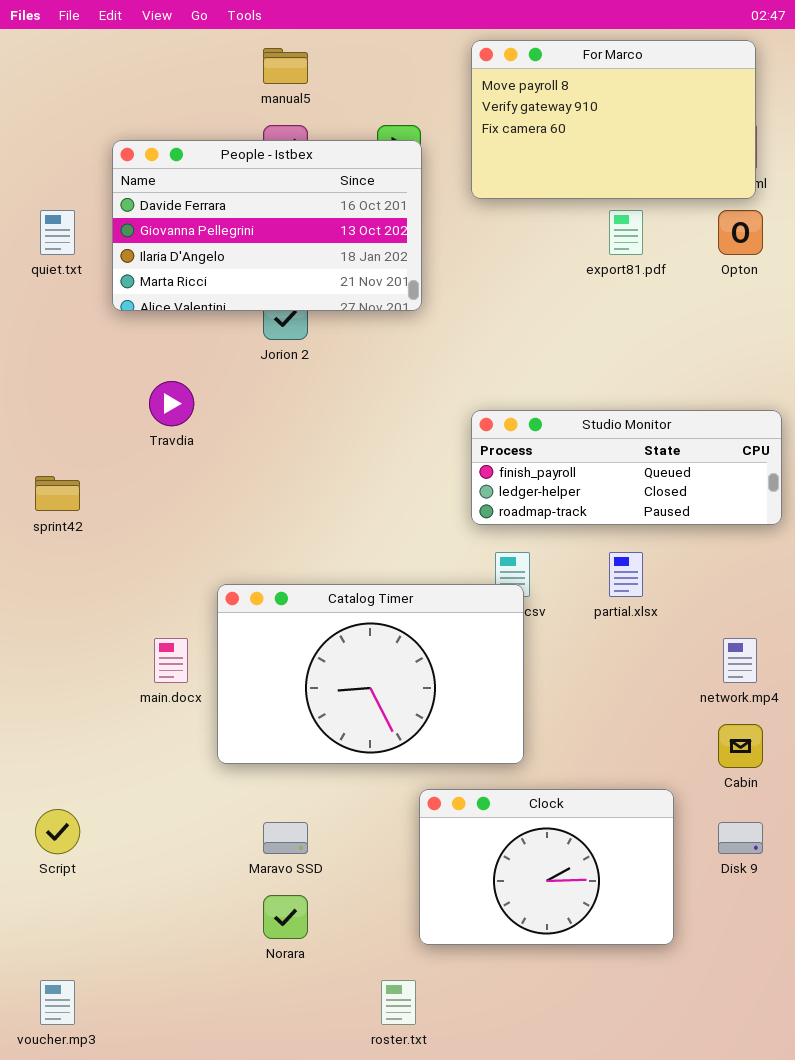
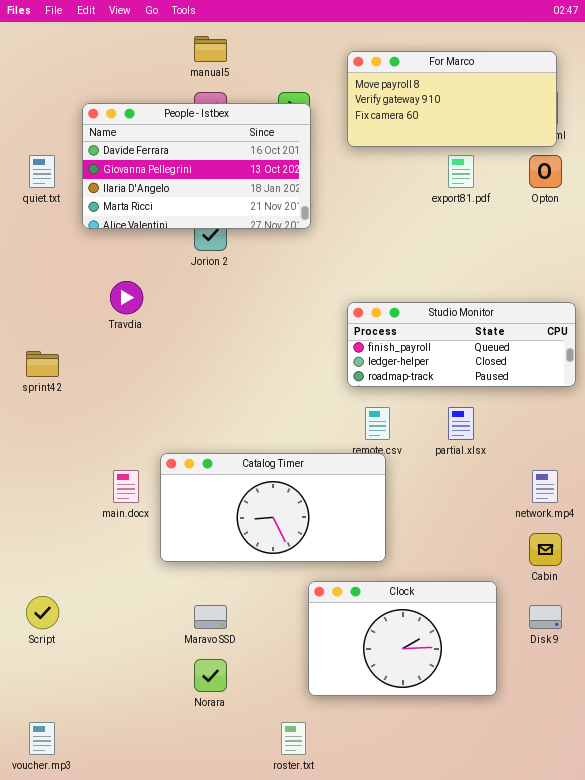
For Marco: [471,40,756,199] -> [347,51,557,147], resized
Catalog Timer: [217,584,524,764] -> [160,453,386,562], resized

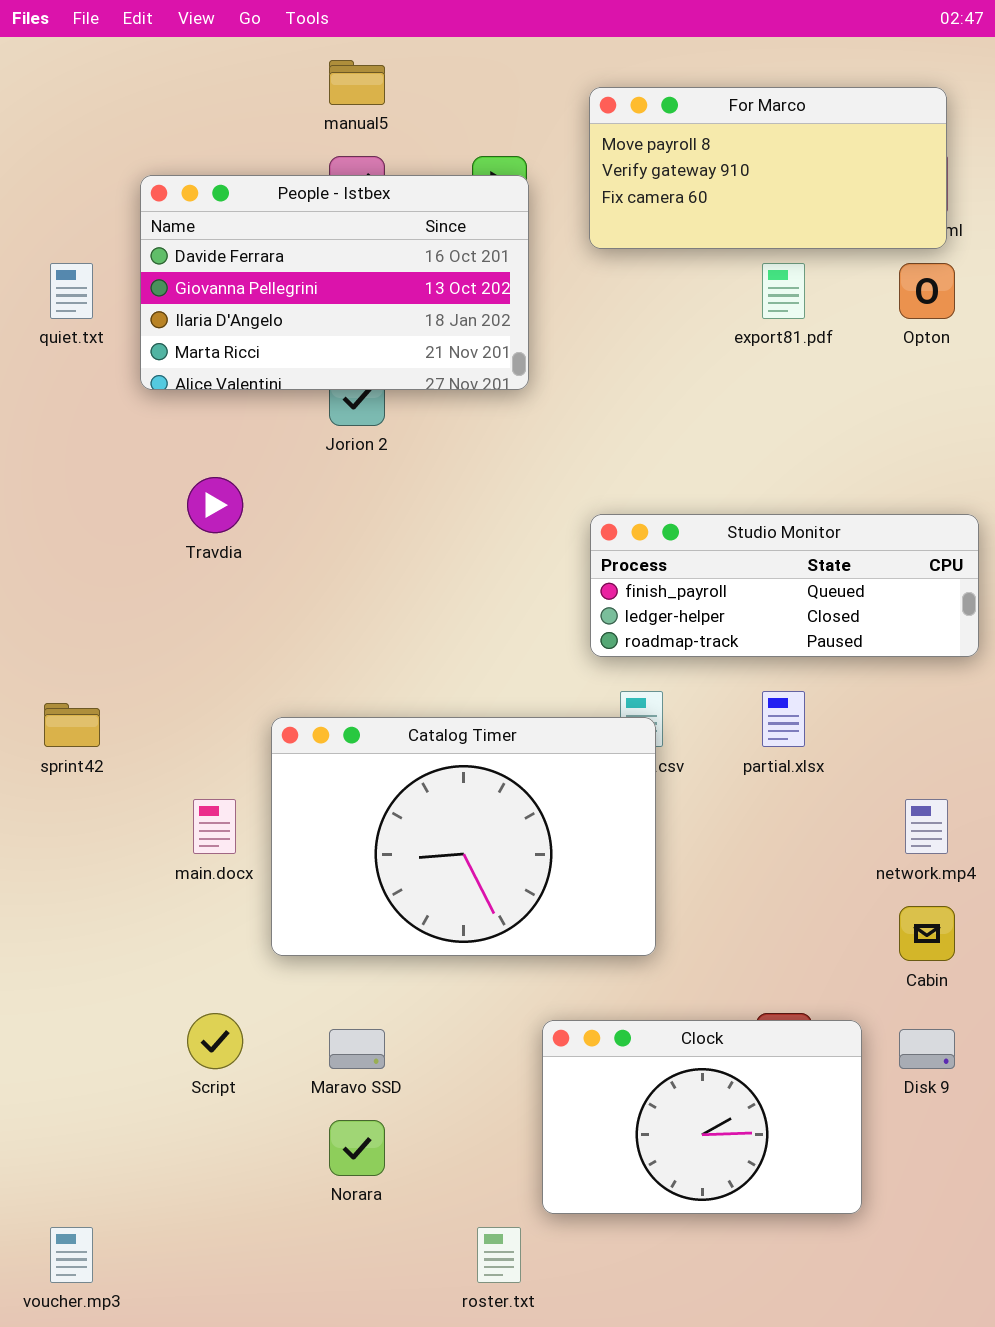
sprint42: [26,351,59,377] -> [44,703,100,747], moved
Catalog Timer: [160,453,386,562] -> [271,717,656,956], resized
Clock: [308,581,497,696] -> [542,1020,862,1214], moved
Script: [26,596,59,629] -> [187,1013,243,1069], moved

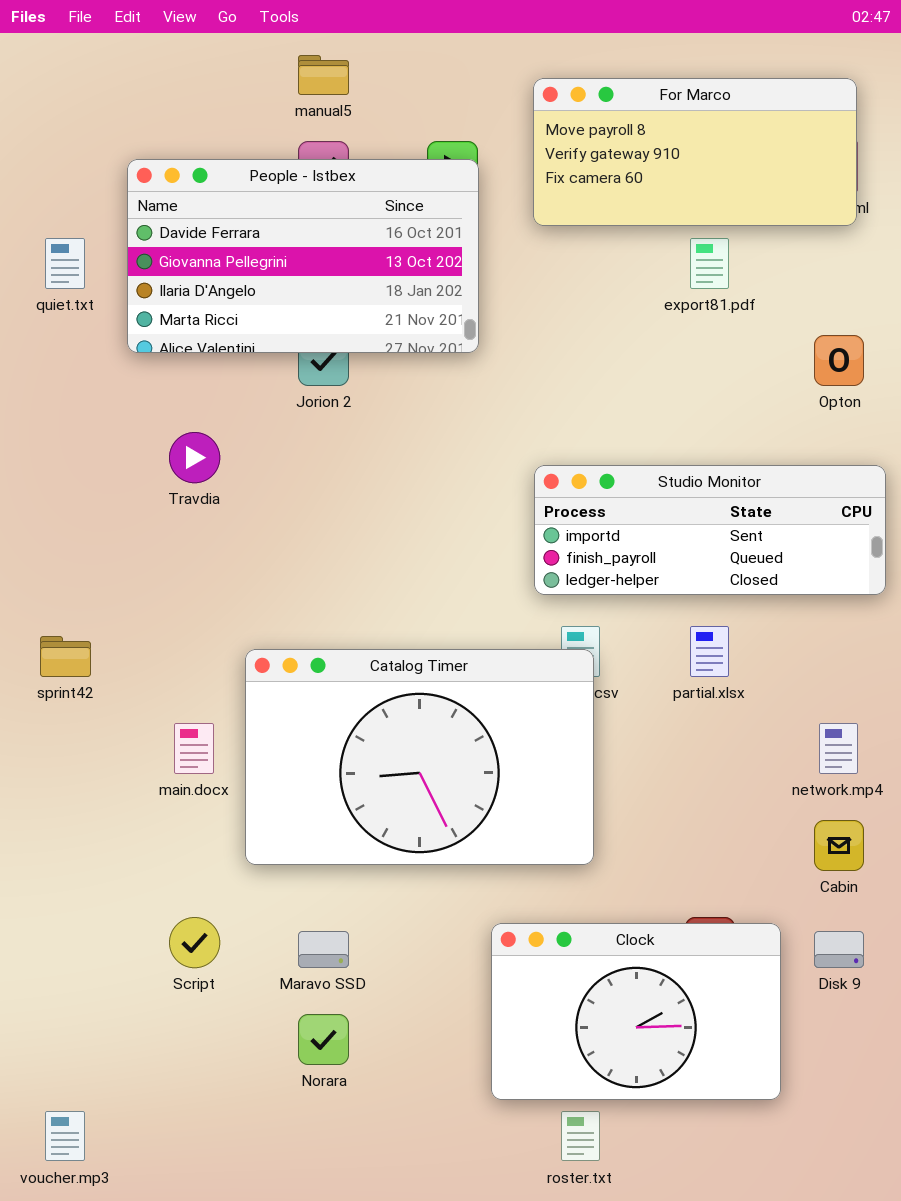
Opton: [899,263,955,319] -> [814,335,864,386], moved
Studio Monitor: [590,514,979,657] -> [534,465,886,595], scrolled up 1 row
roster.txt: [477,1227,521,1283] -> [561,1111,600,1161], moved

